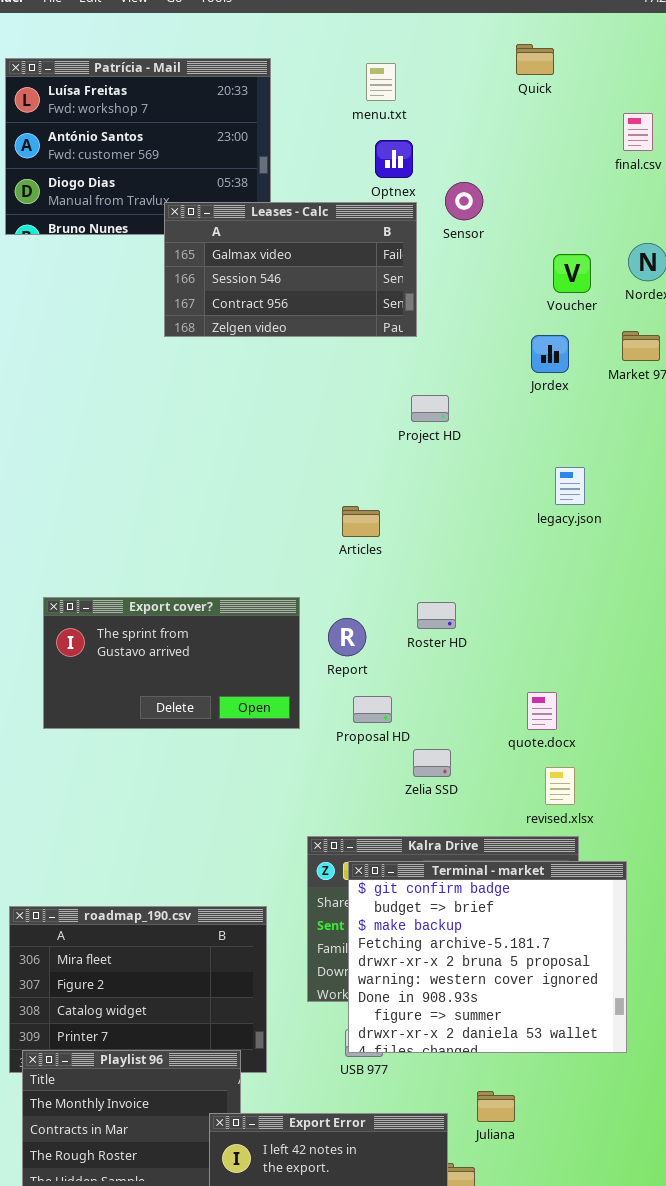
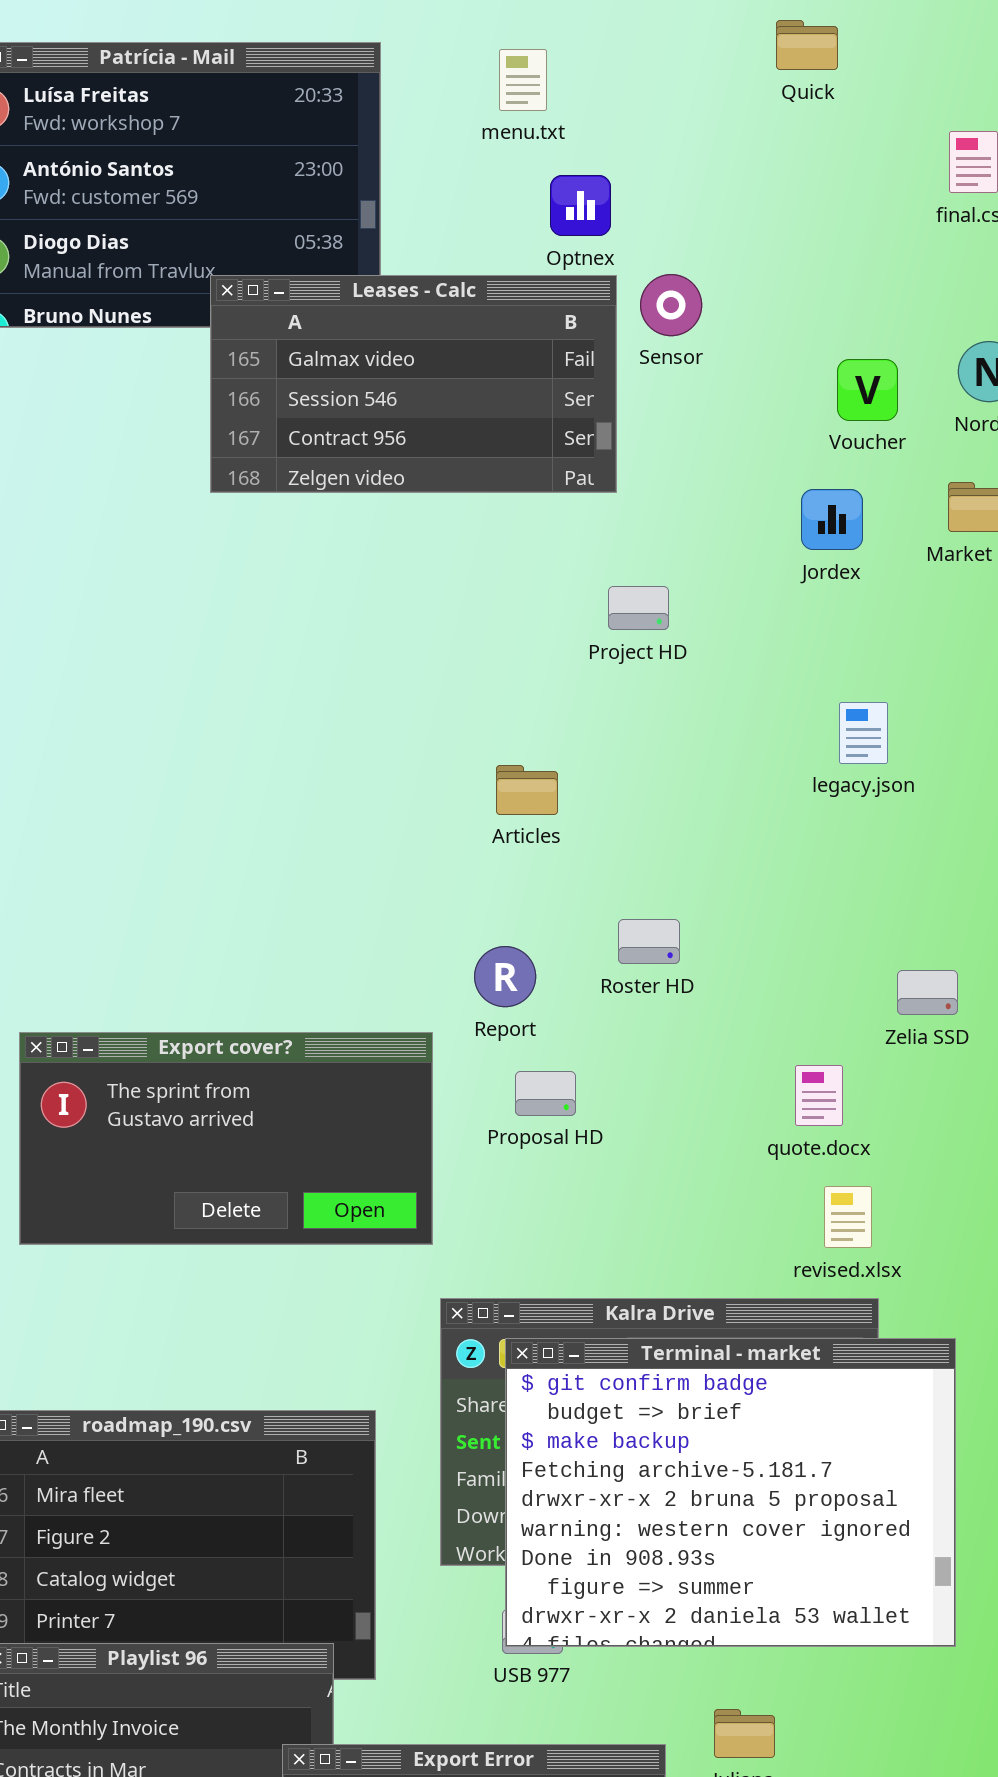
menu.txt: [366,63,396,101] -> [499,49,547,111], moved
Sensor: [445,182,483,220] -> [640,274,702,336], moved
Export cover?: [43,597,300,729] -> [19,1032,433,1245], moved
Zelia SSD: [413,749,451,777] -> [897,970,958,1015], moved

